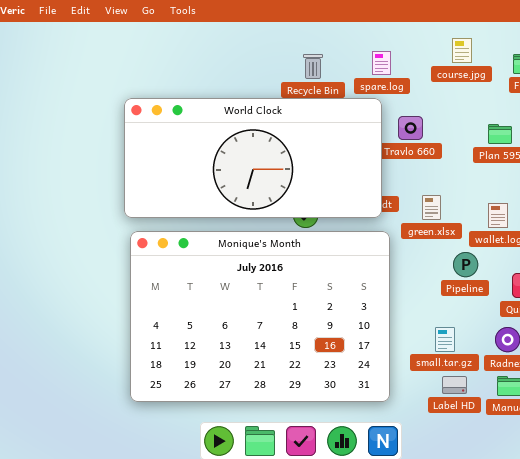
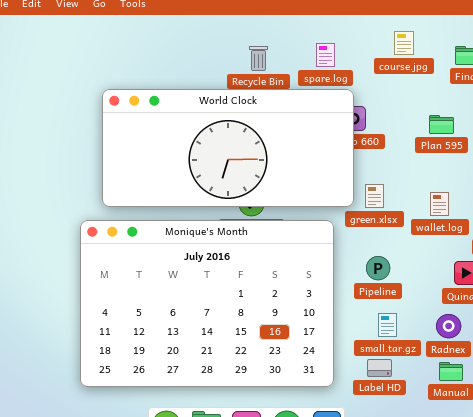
World Clock: [124,98,382,218] -> [102,89,354,207], moved
Pipeline: [453,252,478,277] -> [366,256,390,280], moved
Label HD: [442,376,467,394] -> [367,359,392,377], moved

